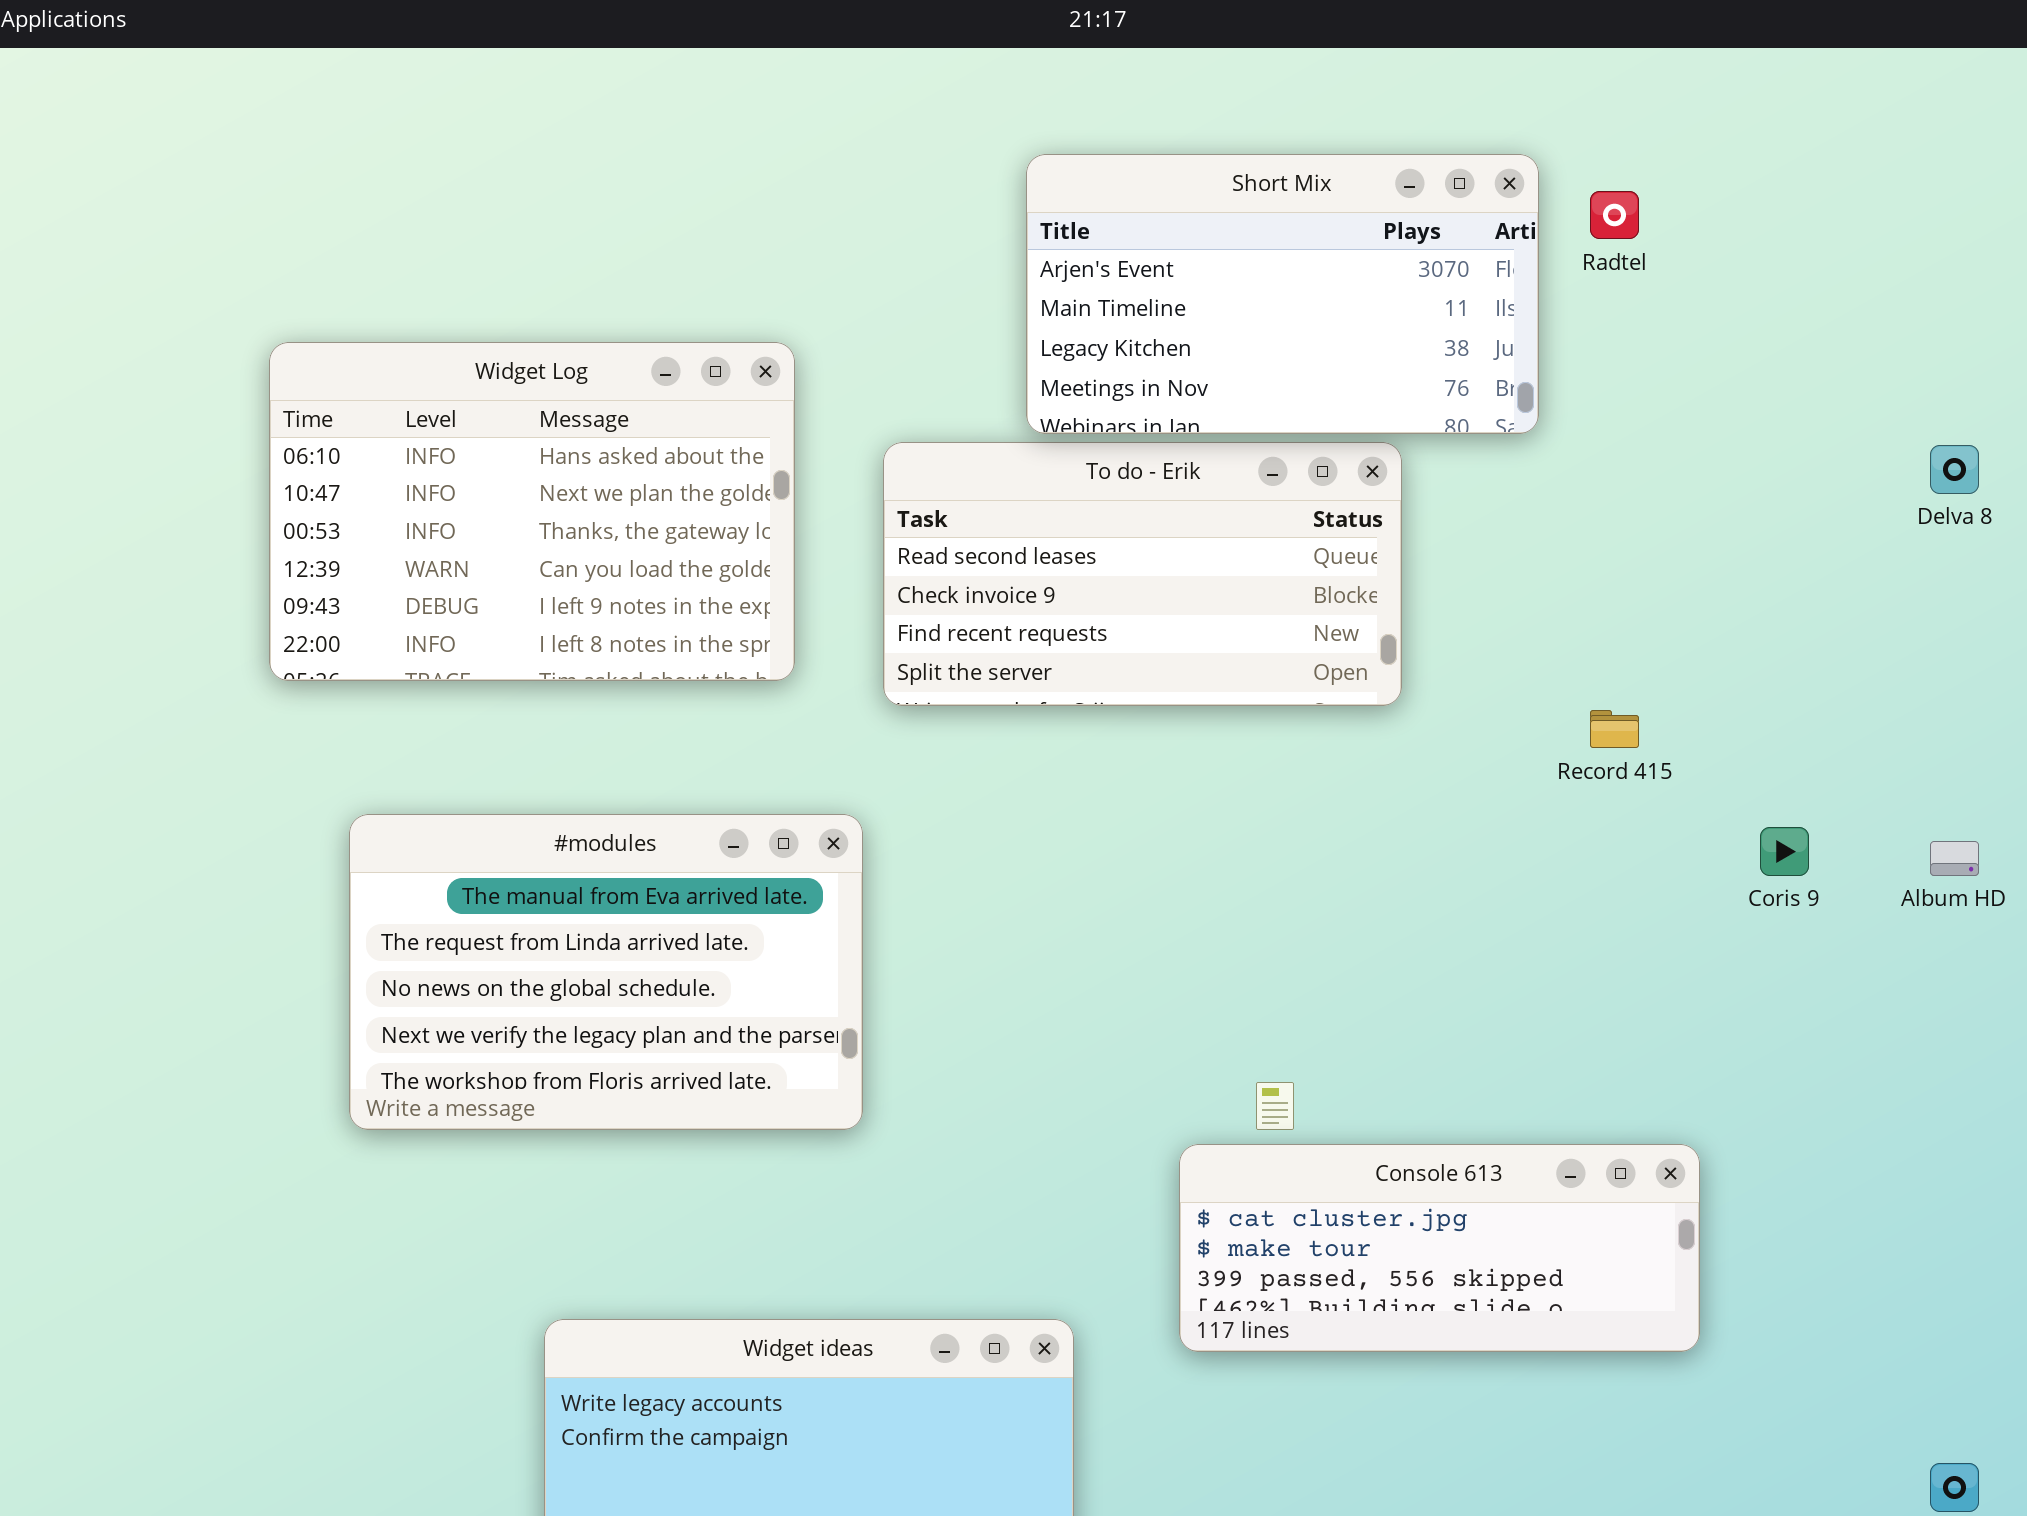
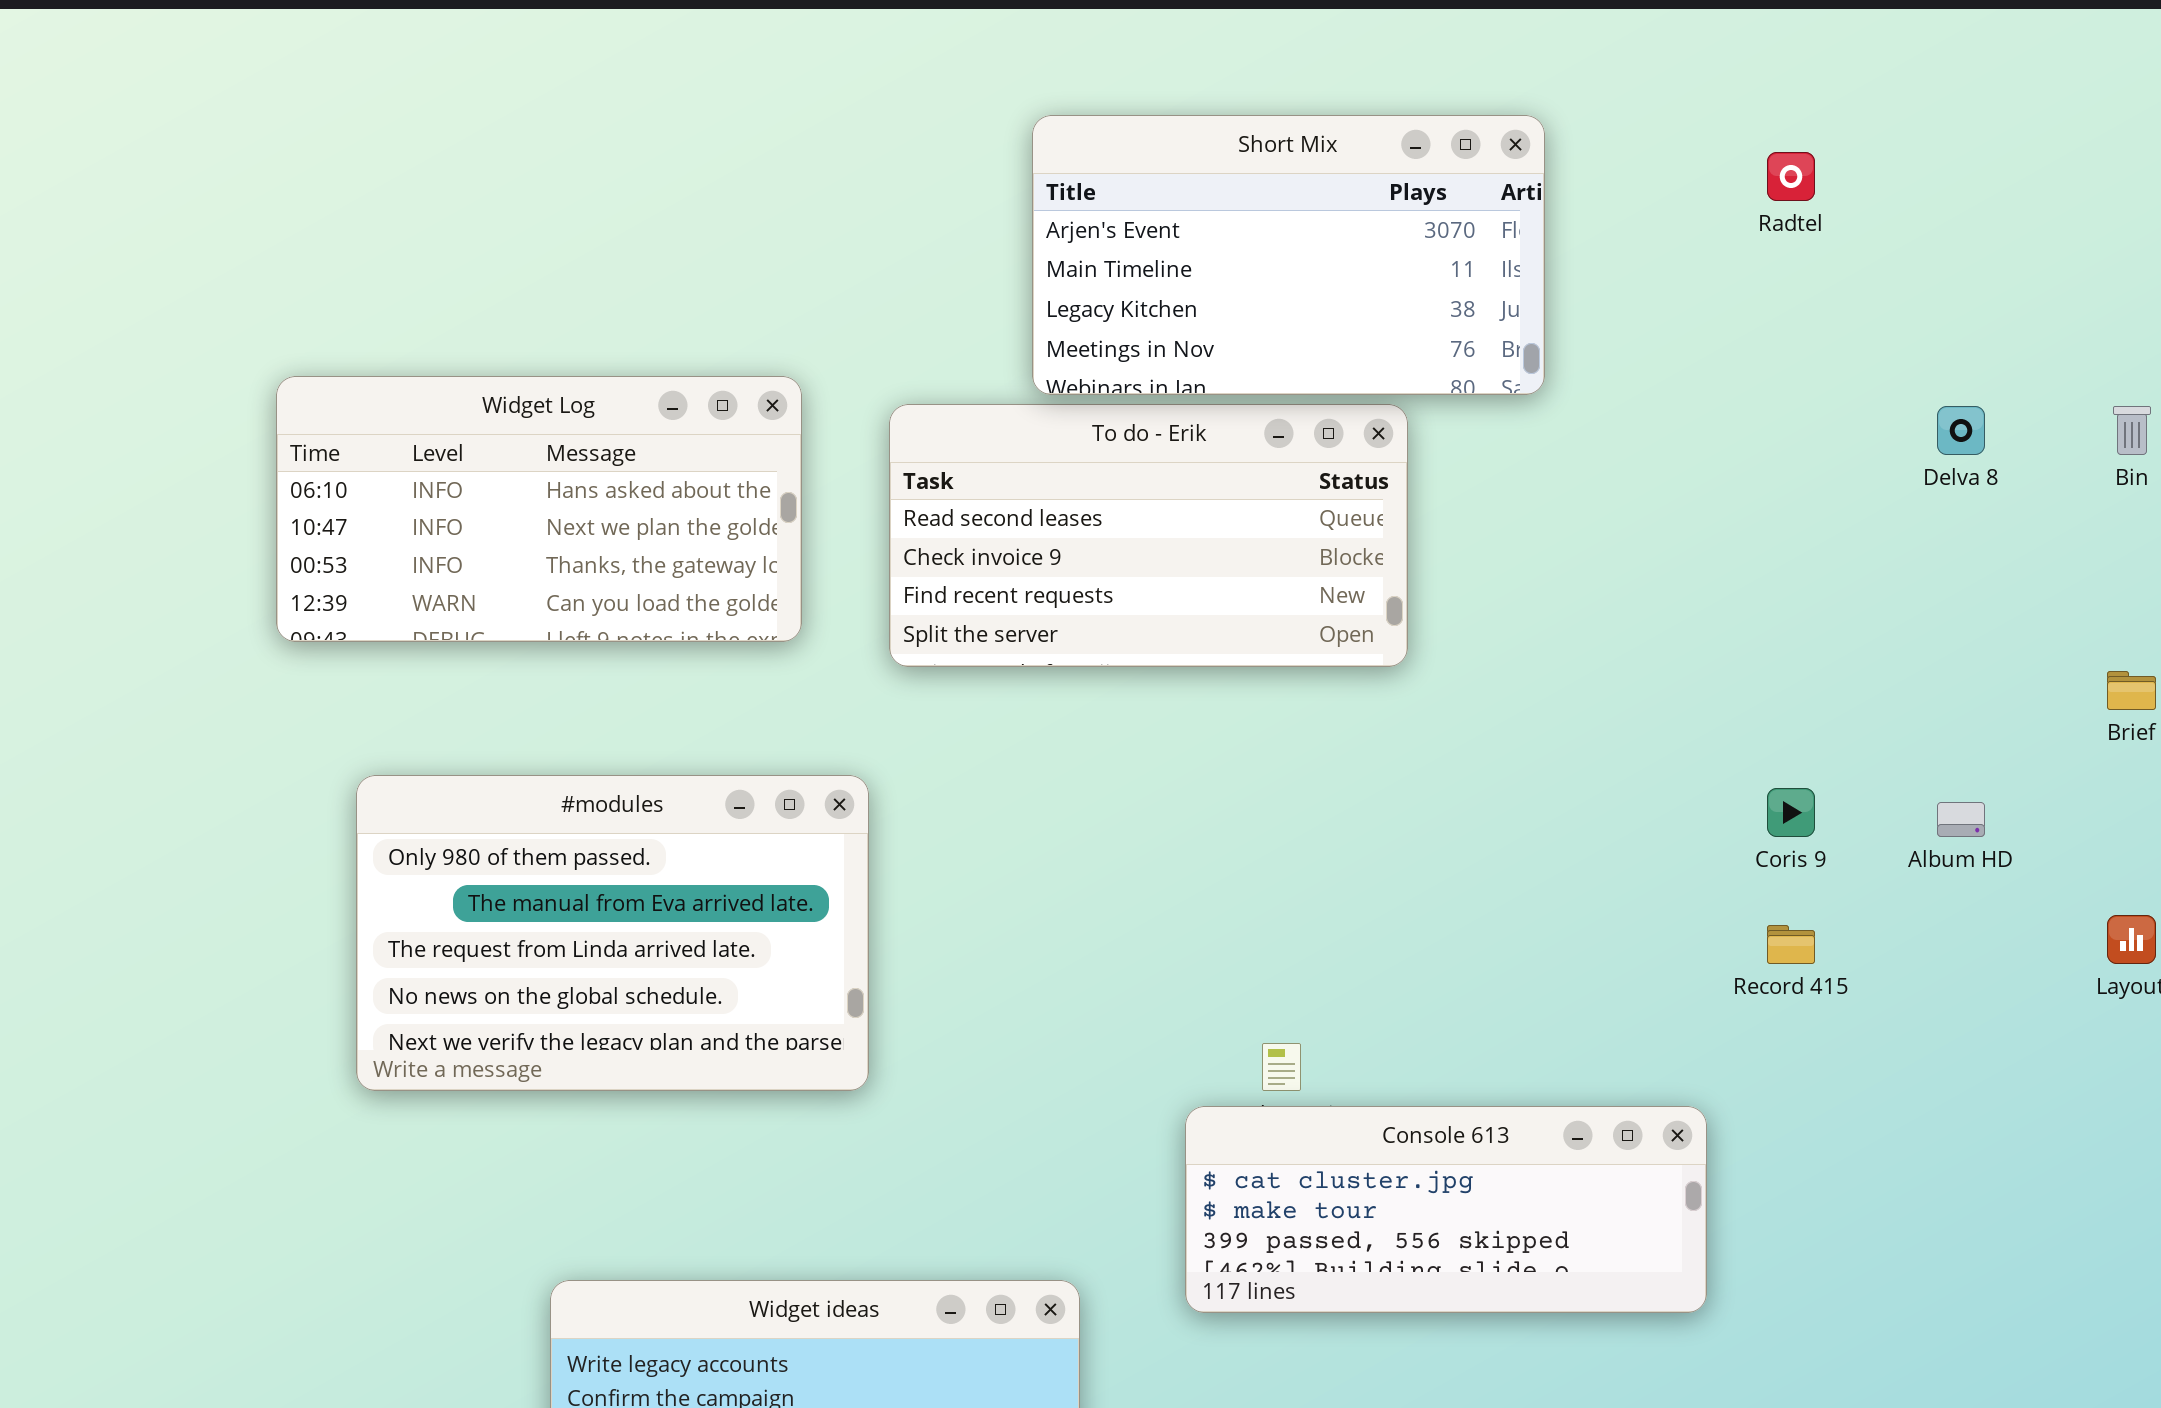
Radtel: [1590,191,1639,239] -> [1767,152,1815,201], moved
Widget Log: [269,342,795,681] -> [276,376,802,642], resized
Record 415: [1590,710,1639,748] -> [1767,925,1815,964], moved
#modules: [349,814,863,1130] -> [356,775,869,1091], scrolled up 1 row

